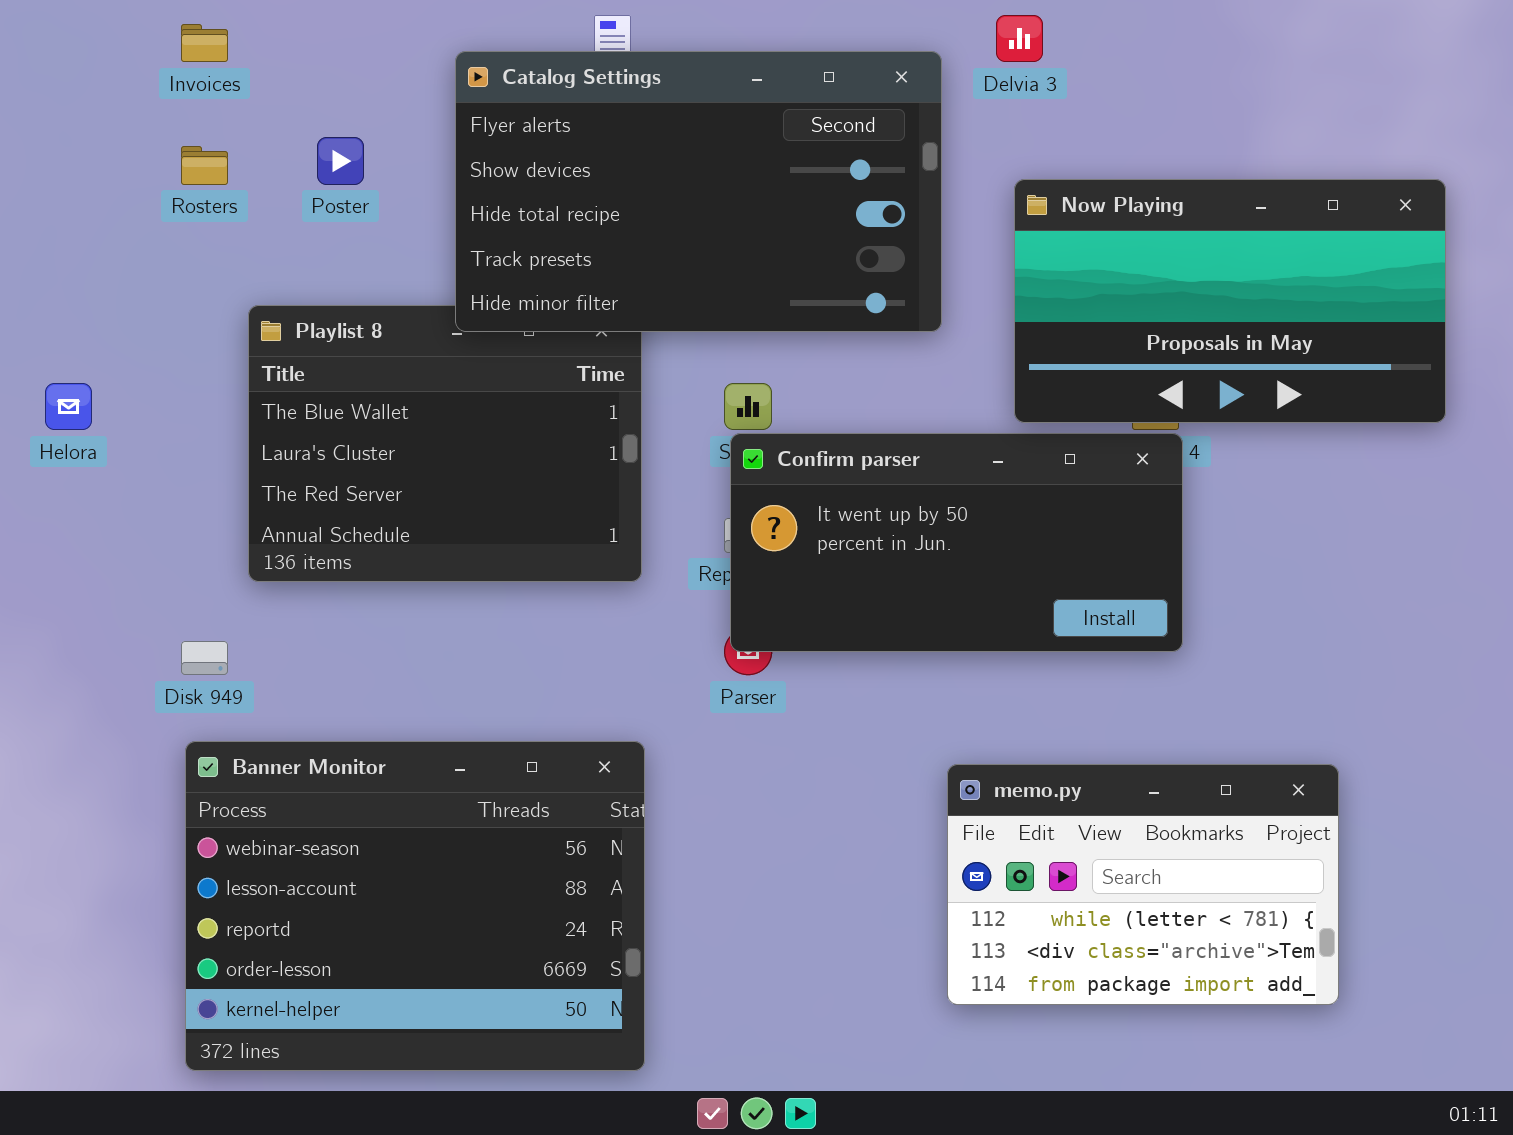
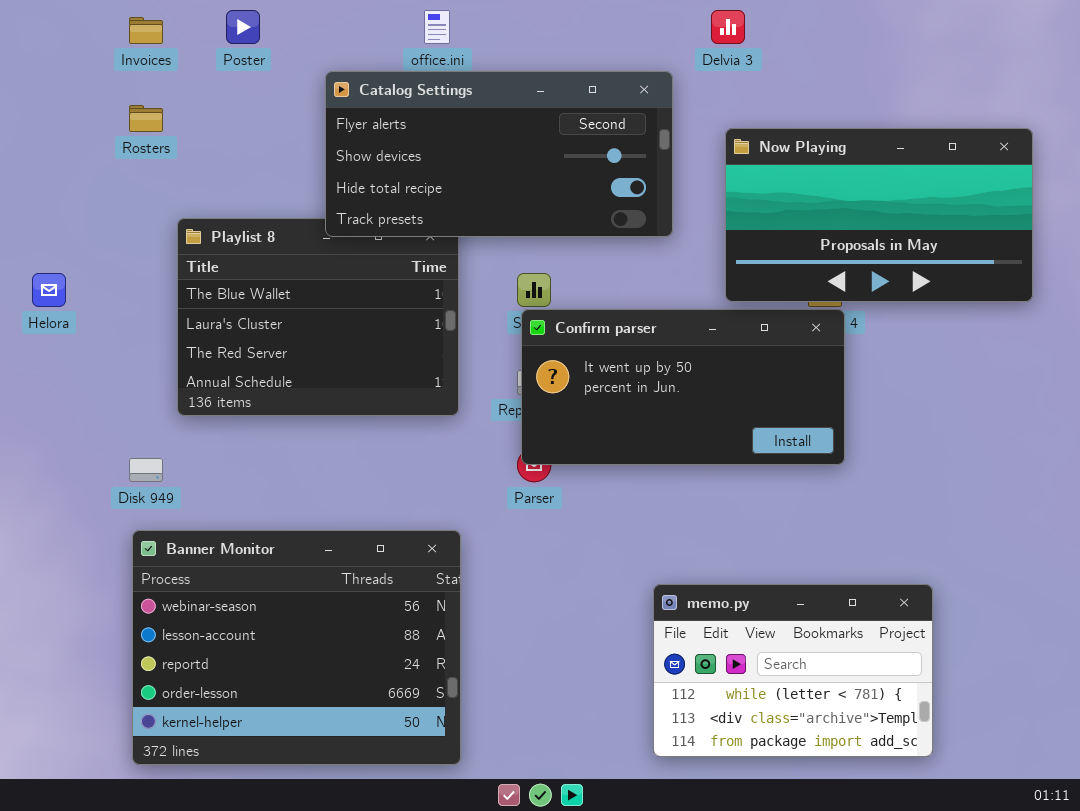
Catalog Settings: [455,51,942,332] -> [325,71,673,237], resized
Poster: [317,137,364,185] -> [226,10,260,44], moved
memo.py: [947,764,1339,1005] -> [653,584,933,757], moved

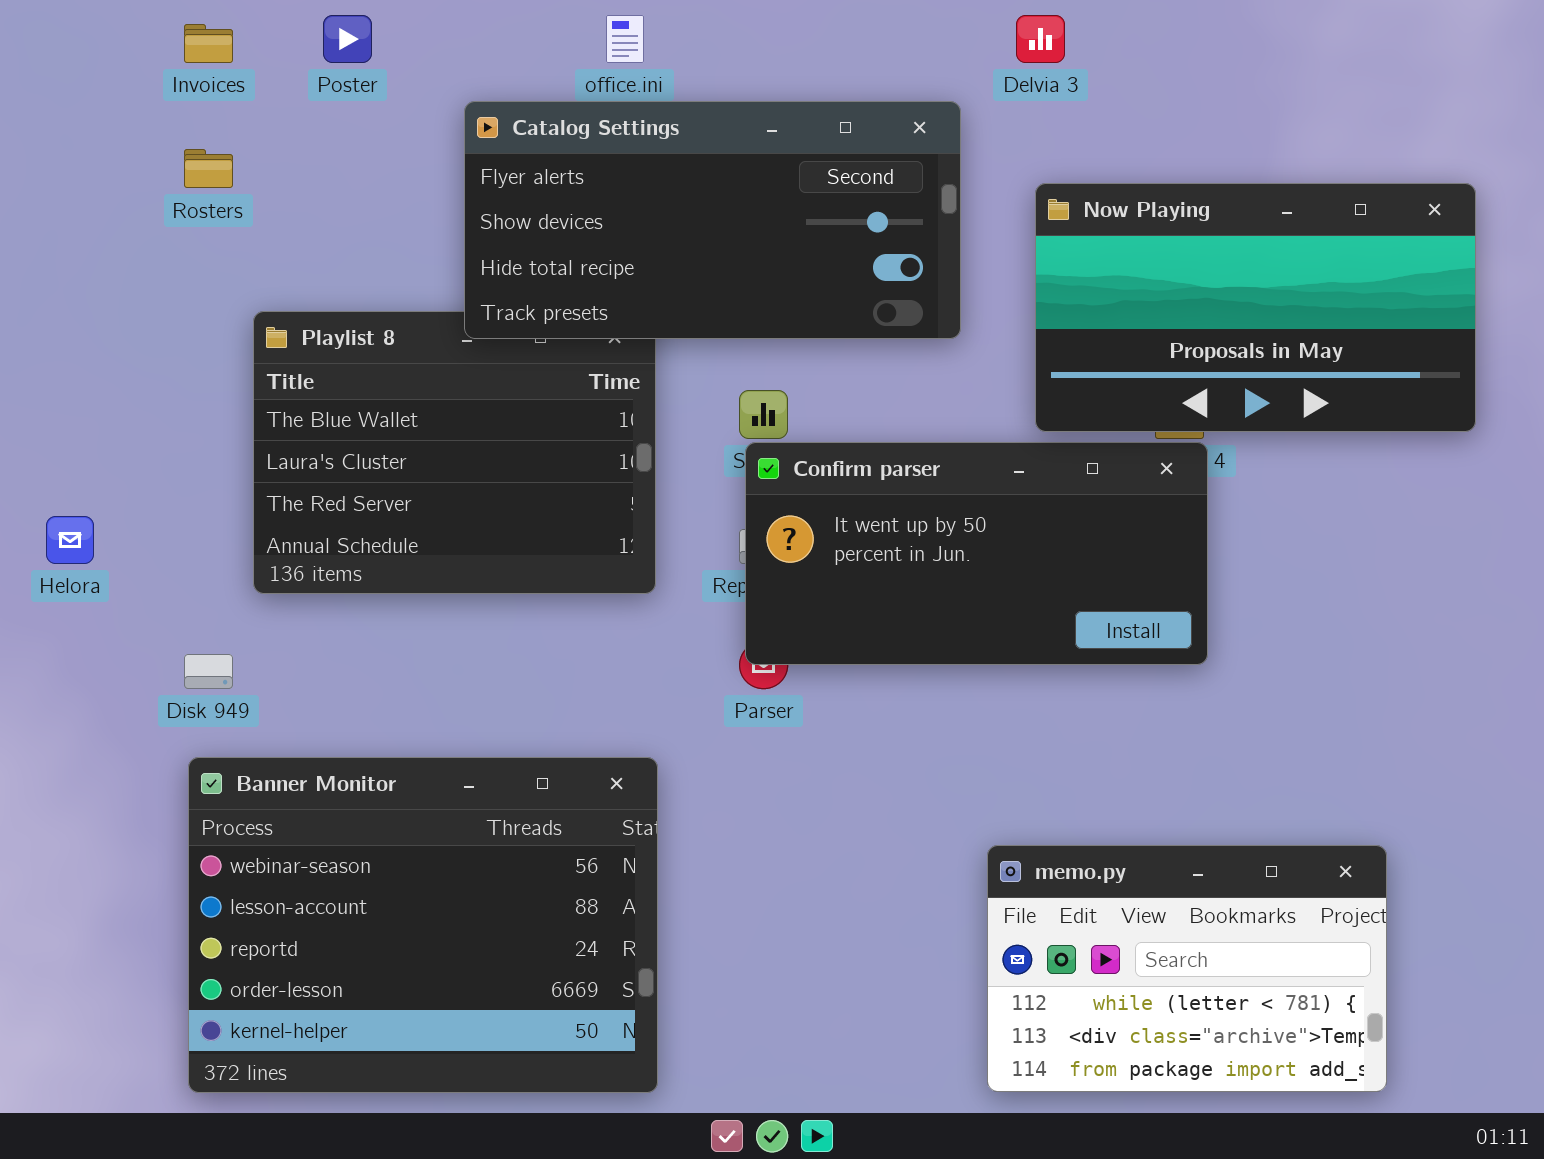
Helora: [32,273,66,307] -> [46,516,94,564], moved
memo.py: [653,584,933,757] -> [987,845,1387,1092], moved

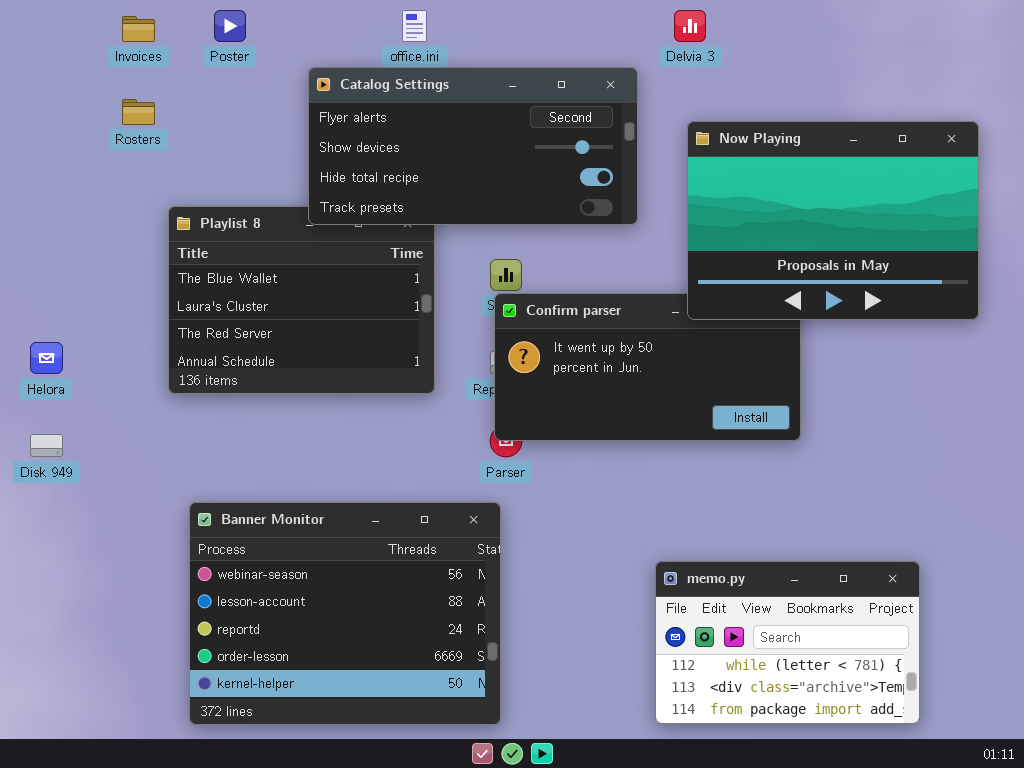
Now Playing: [1035,183,1476,432] -> [687,121,979,320], resized
Disk 949: [184,654,233,689] -> [30,434,63,457], moved
Banner Monitor: [188,757,658,1093] -> [189,502,501,725], moved

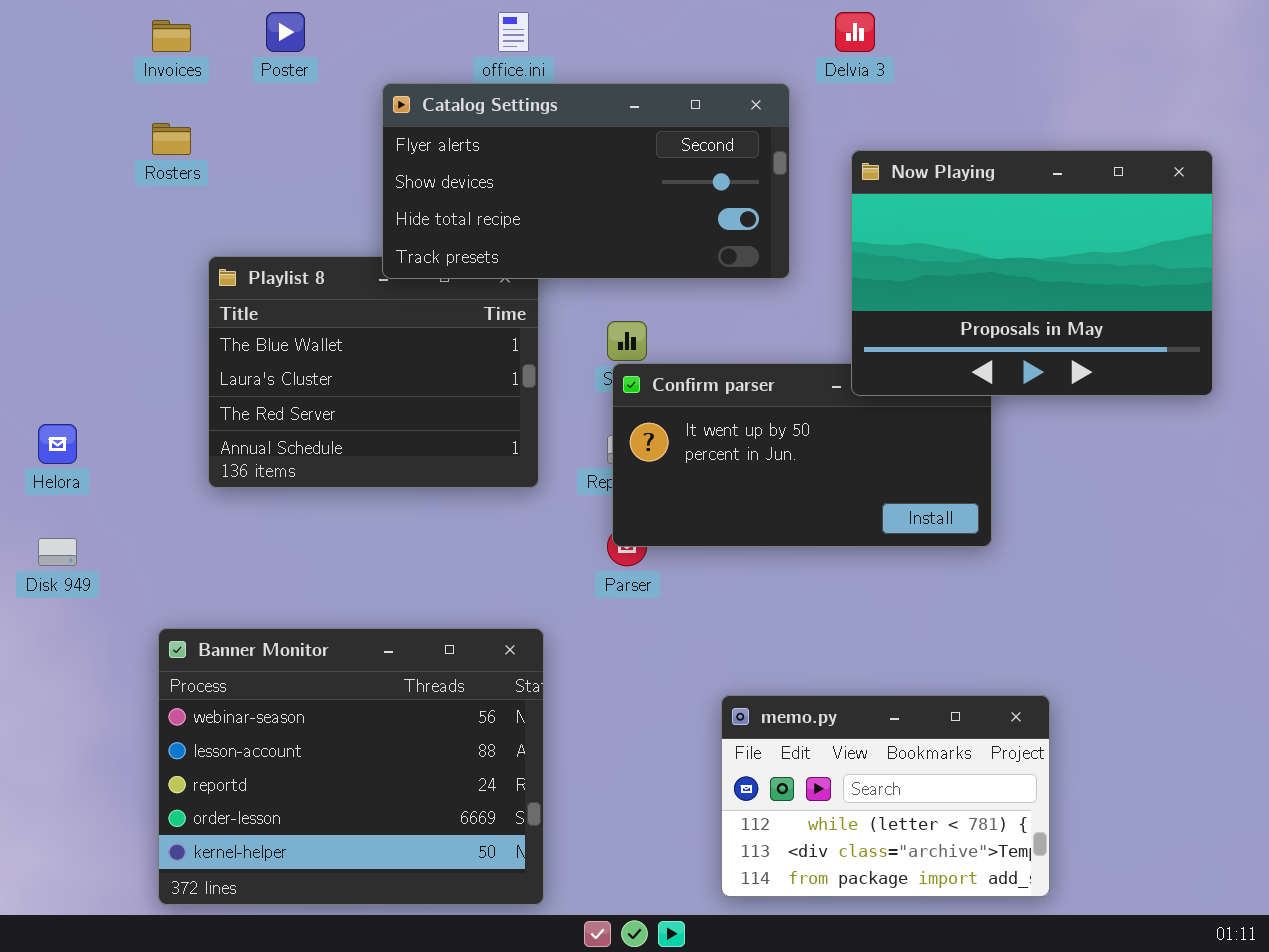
Banner Monitor: [189,502,501,725] -> [158,628,544,905], moved
memo.py: [655,561,920,724] -> [721,695,1050,897], moved

